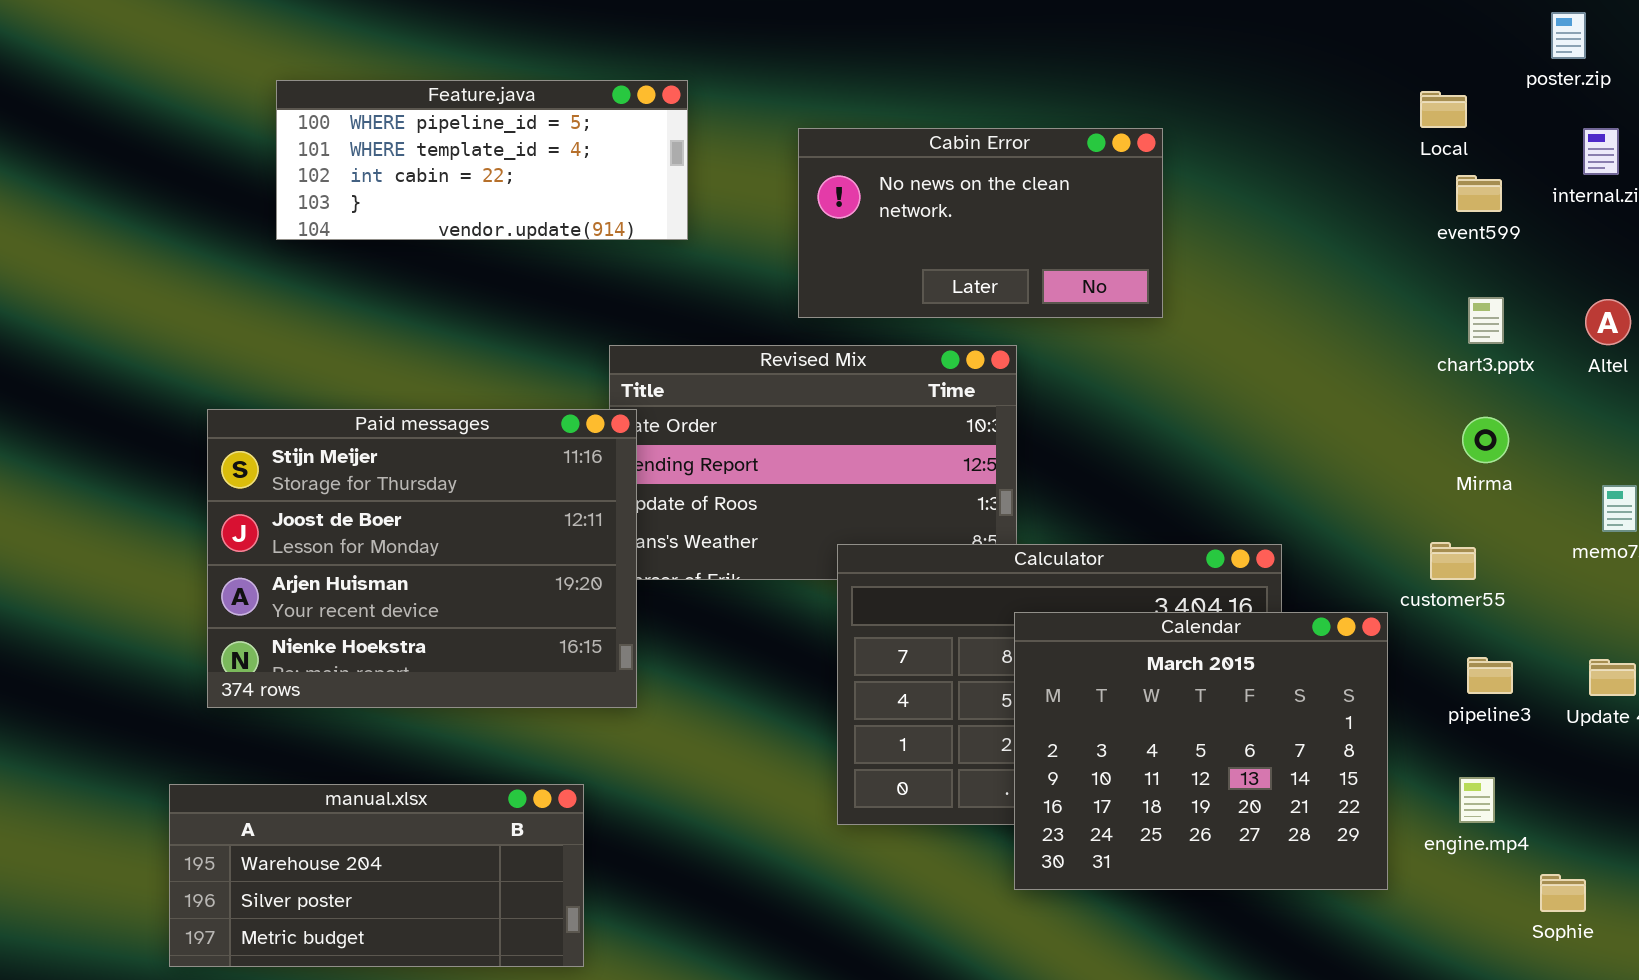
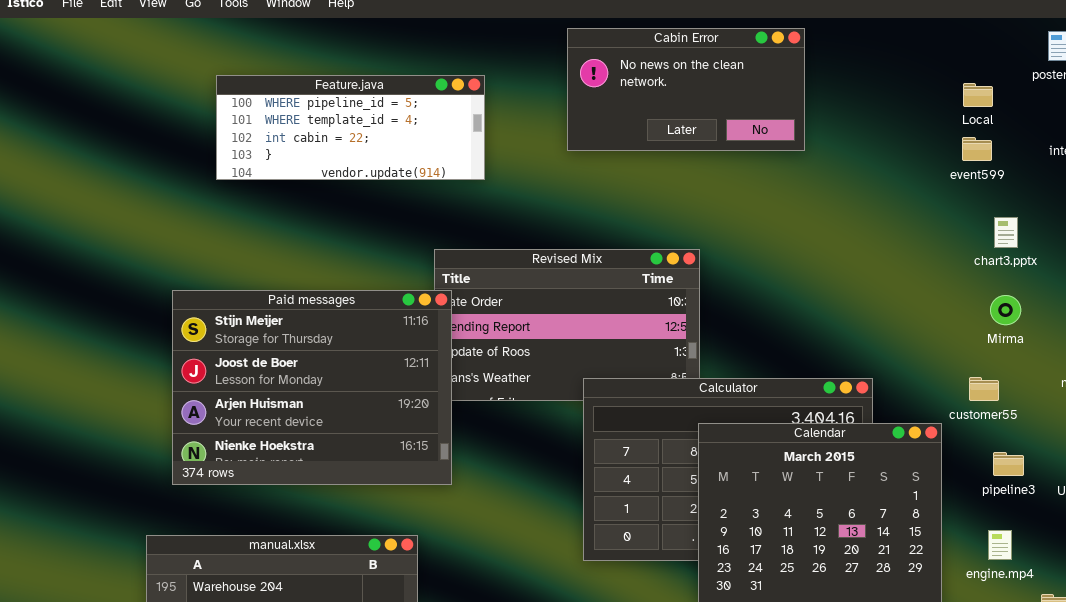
Cabin Error: [798,128,1163,318] -> [567,28,805,151], moved
event599: [1456,175,1502,212] -> [962,137,992,161], moved

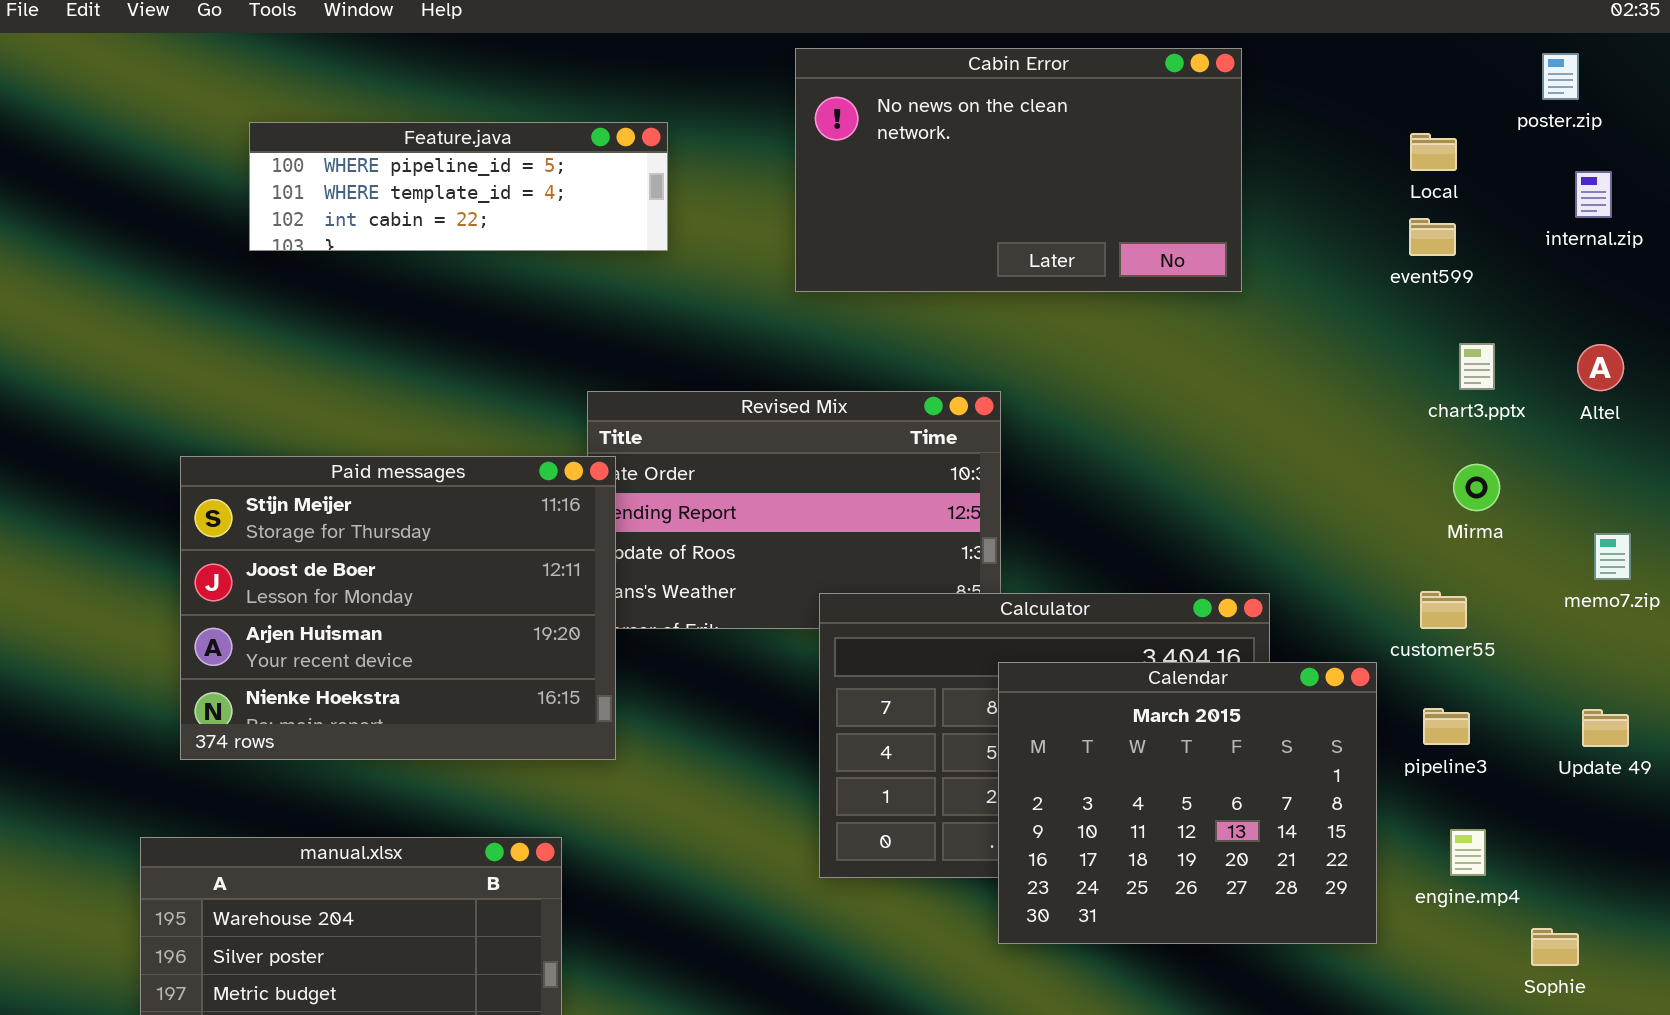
Cabin Error: [567,28,805,151] -> [795,48,1242,292], resized
Feature.java: [216,75,485,180] -> [249,122,668,251], resized
pipeline3: [993,452,1024,476] -> [1423,708,1470,745], moved

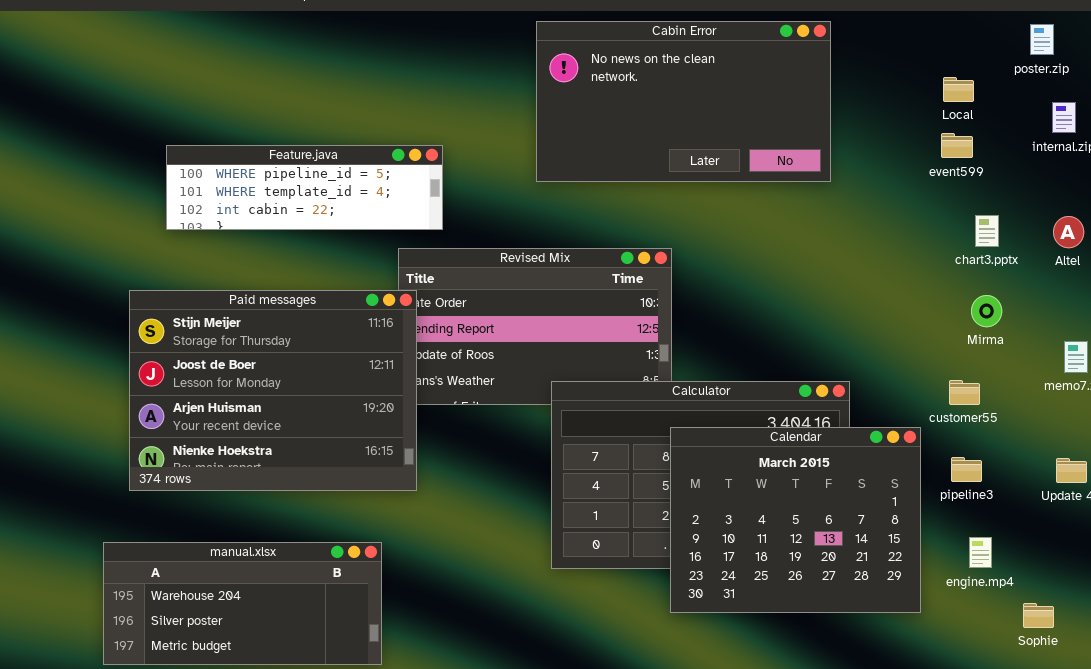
Feature.java: [249,122,668,251] -> [166,145,443,230], moved

